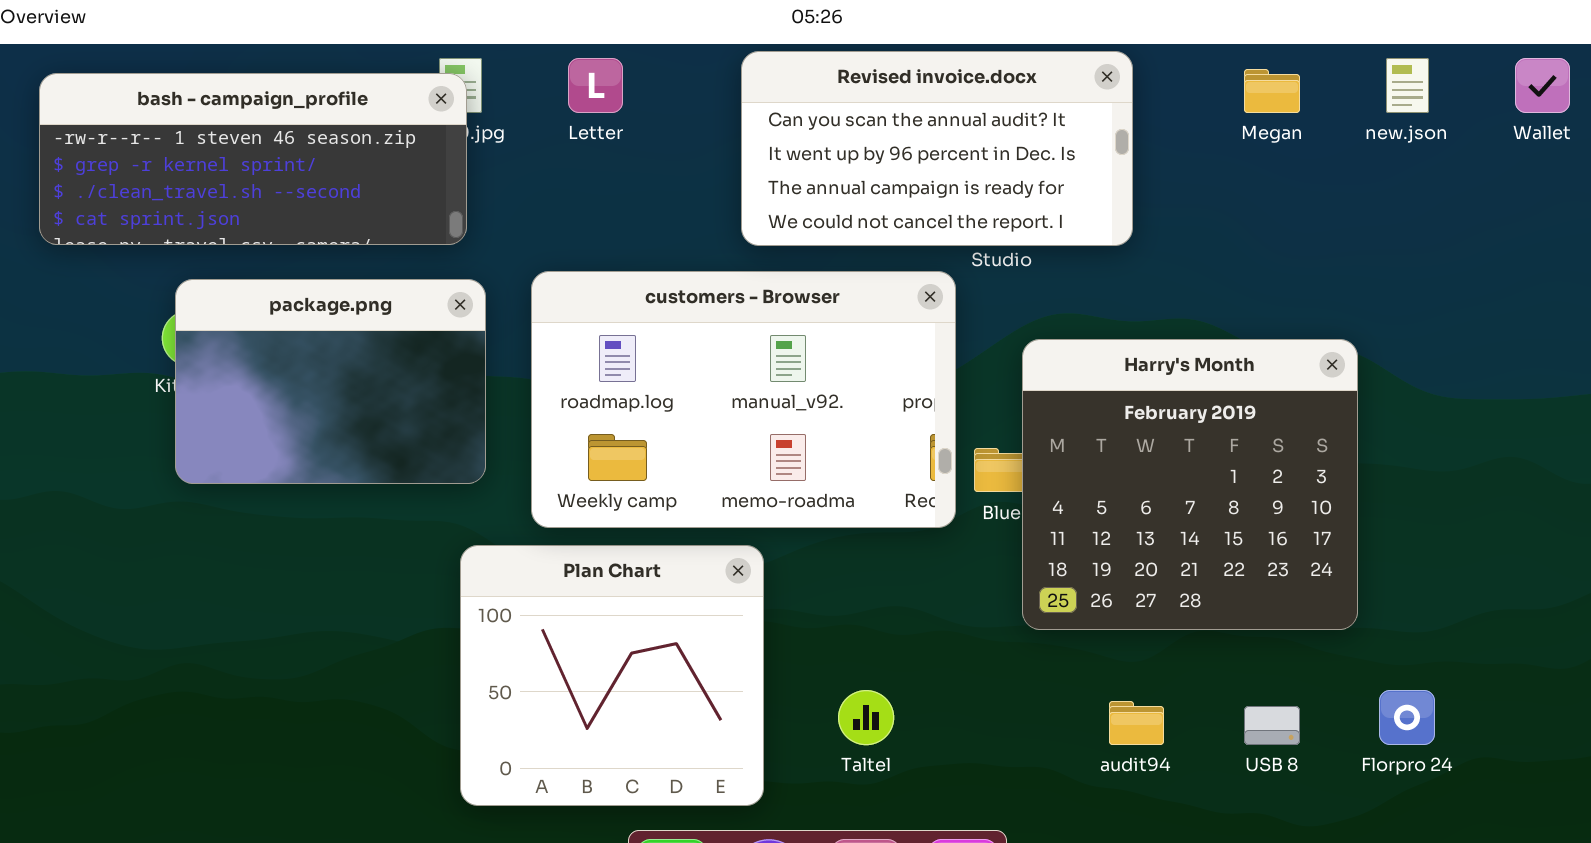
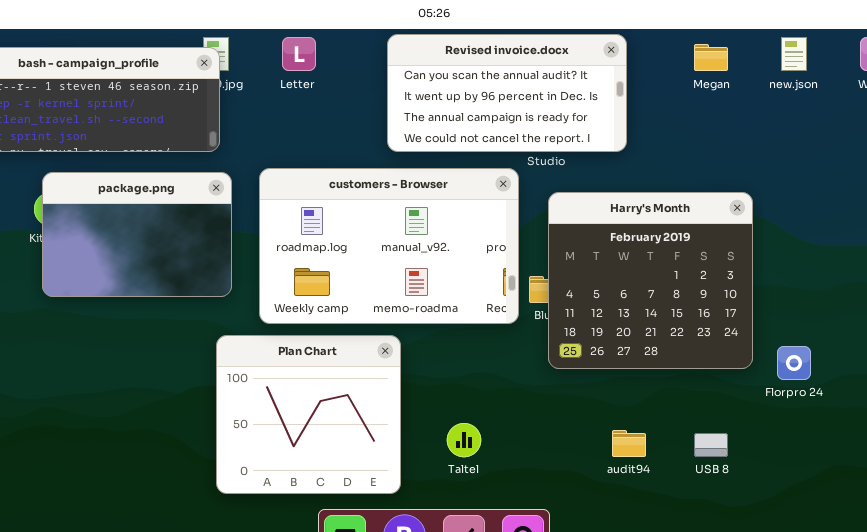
Harry's Month: [1022,339,1358,630] -> [548,192,753,369], moved
Florpro 24: [1379,690,1435,745] -> [777,346,811,380], moved

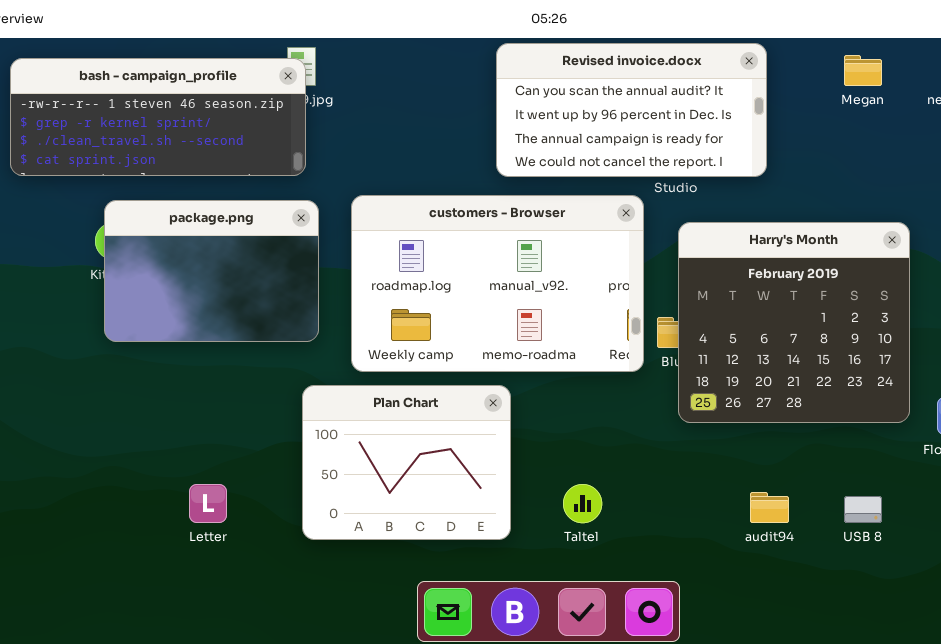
Letter: [282,37,316,71] -> [189,484,227,523], moved
Plan Chart: [216,335,401,494] -> [302,385,511,540], resized

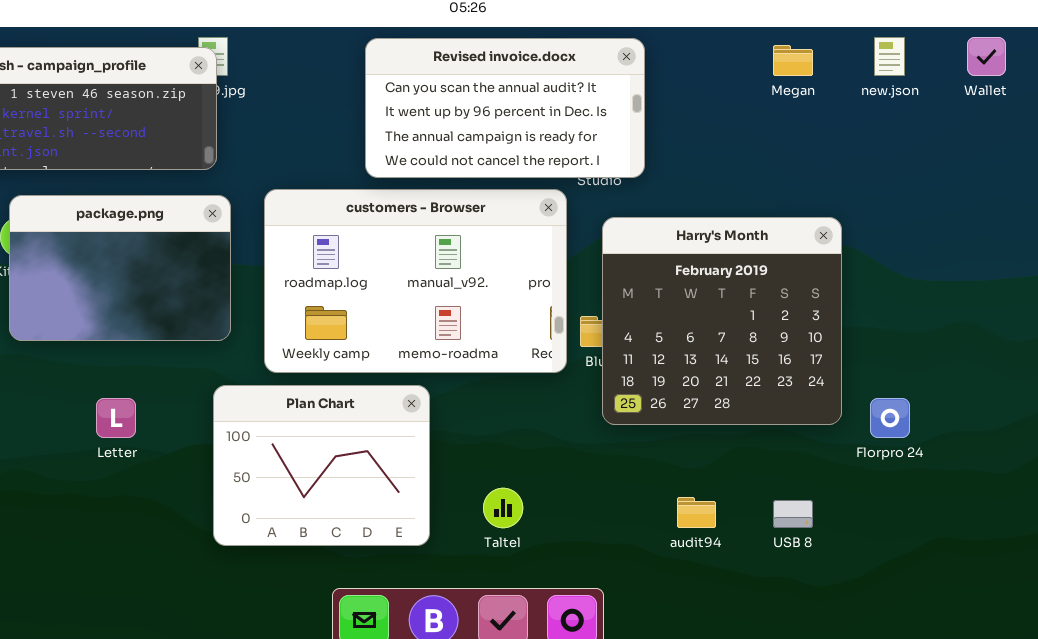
Revised invoice.docx: [496,43,767,177] -> [365,38,645,178], moved
Letter: [189,484,227,523] -> [96,398,136,438], moved

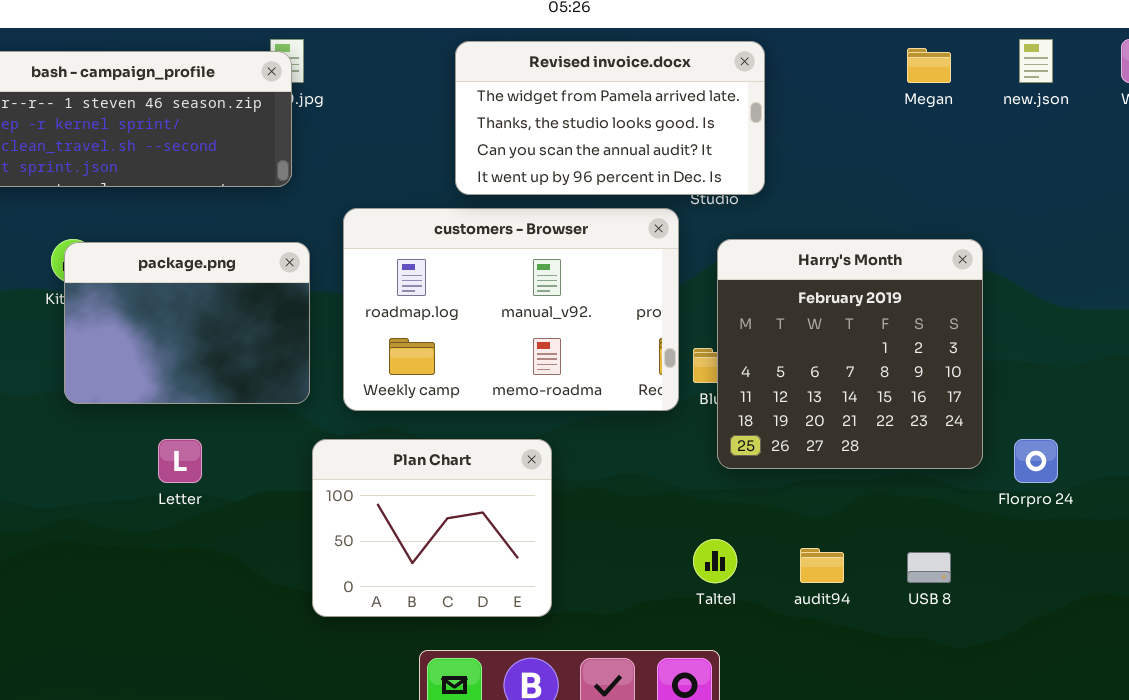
Revised invoice.docx: [365,38,645,178] -> [455,41,765,195], scrolled up 2 rows
package.png: [9,195,231,341] -> [64,242,310,404], moved
Plan Chart: [213,385,430,546] -> [312,439,552,617], moved
Taltel: [483,488,523,528] -> [693,539,737,583], moved

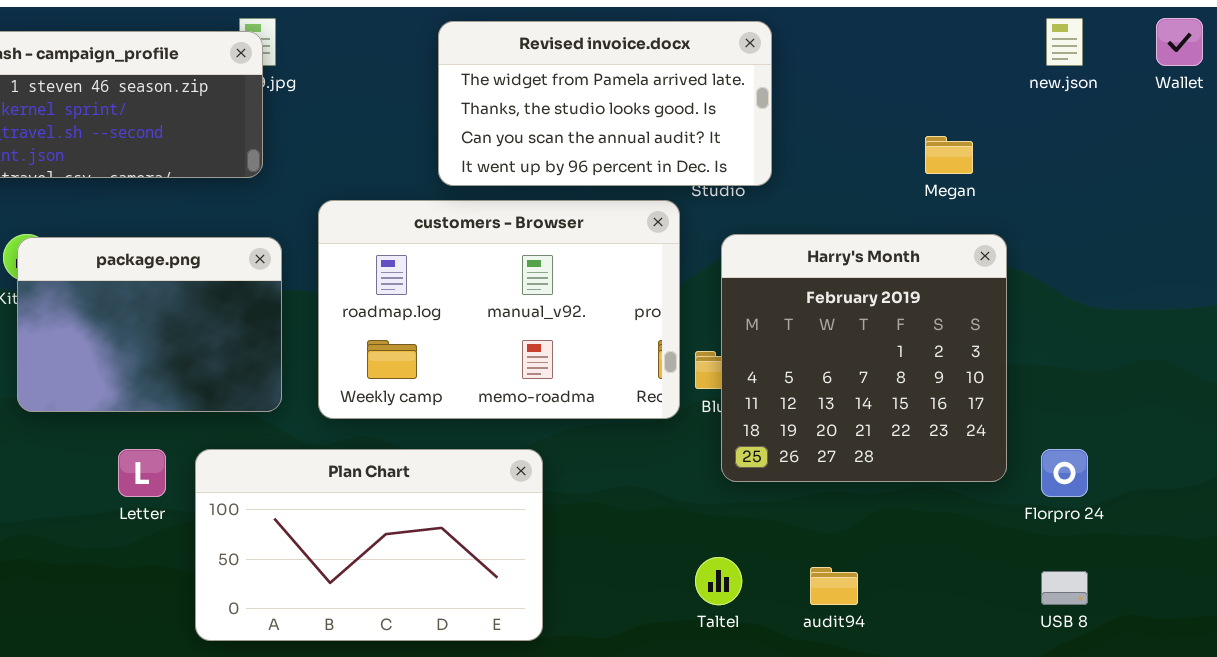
Megan: [907,48,951,83] -> [925,136,973,174], moved
Plan Chart: [312,439,552,617] -> [195,449,543,641], resized
USB 8: [907,552,951,583] -> [1041,571,1088,605], moved

